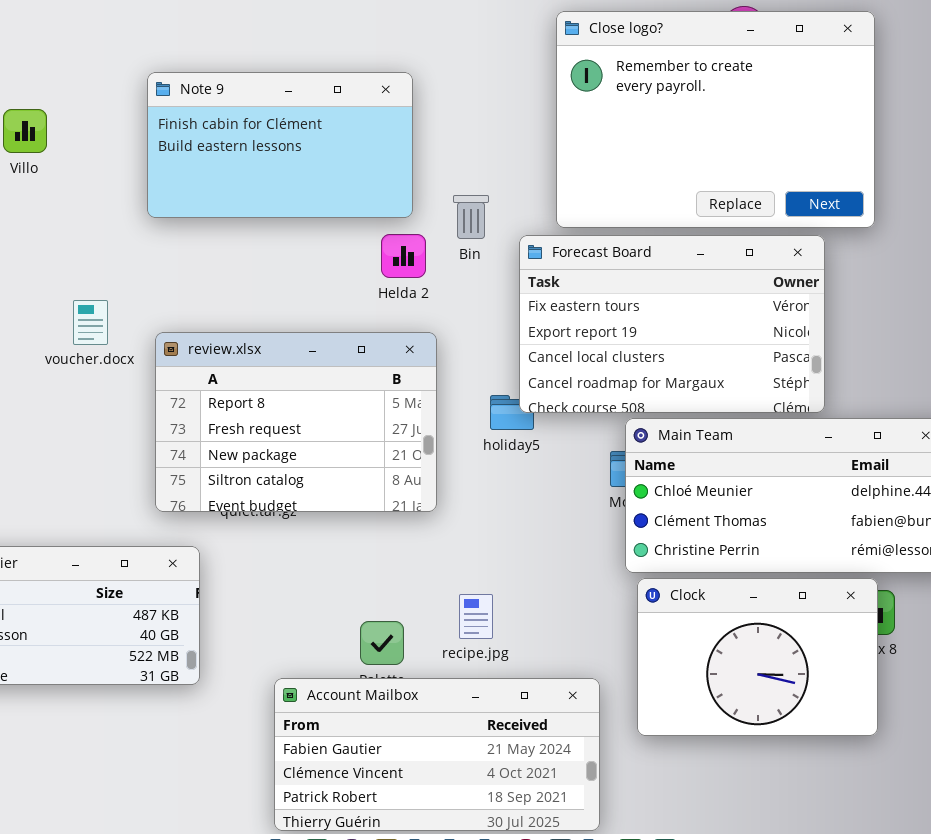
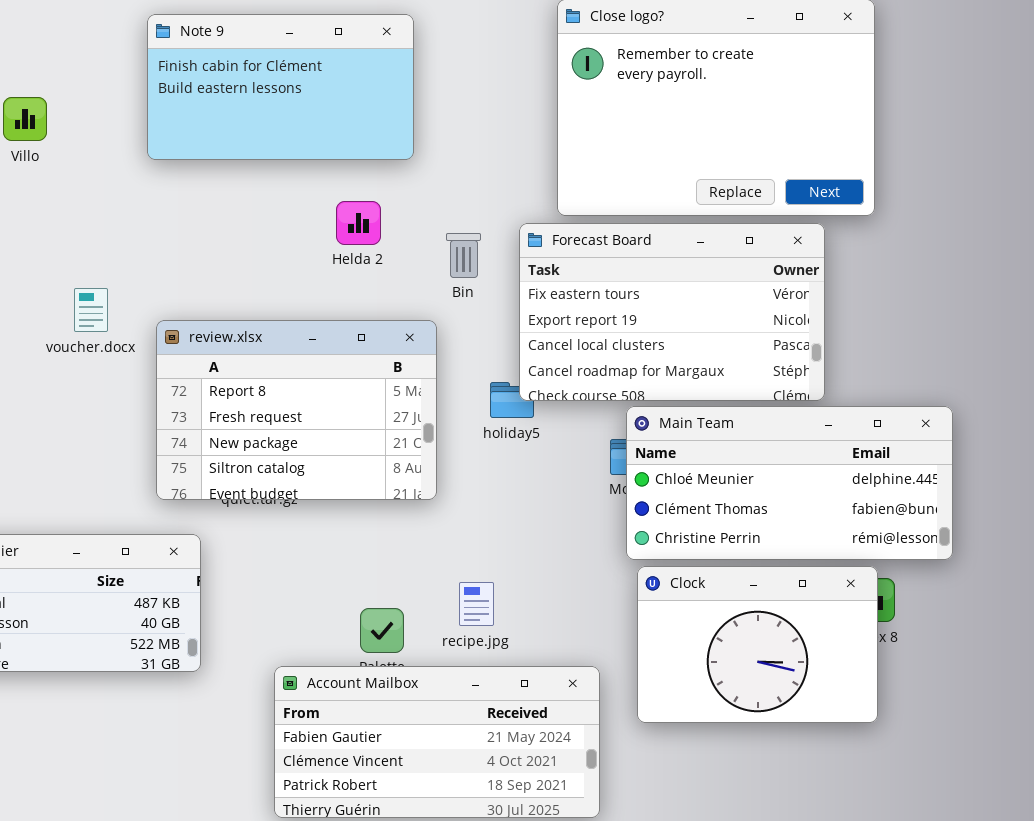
Note 9: [147,72,413,218] -> [147,14,414,160], moved
Bin: [453,195,489,239] -> [446,233,481,278], moved
Helda 2: [381,234,426,278] -> [336,201,381,245], moved

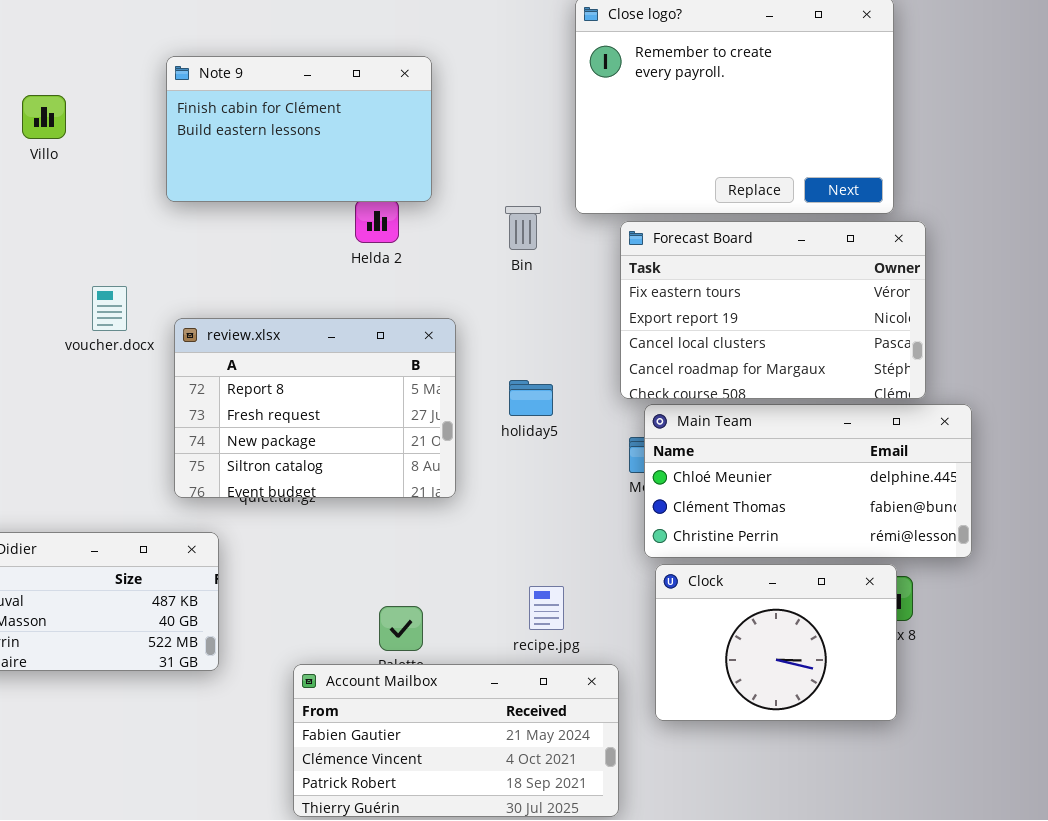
Note 9: [147,14,414,160] -> [166,56,432,202], moved
Forecast Board: [519,223,825,401] -> [620,221,926,399], moved
Bin: [446,233,481,278] -> [505,206,541,250], moved
recipe.jpg: [459,582,494,626] -> [529,586,564,630], moved

